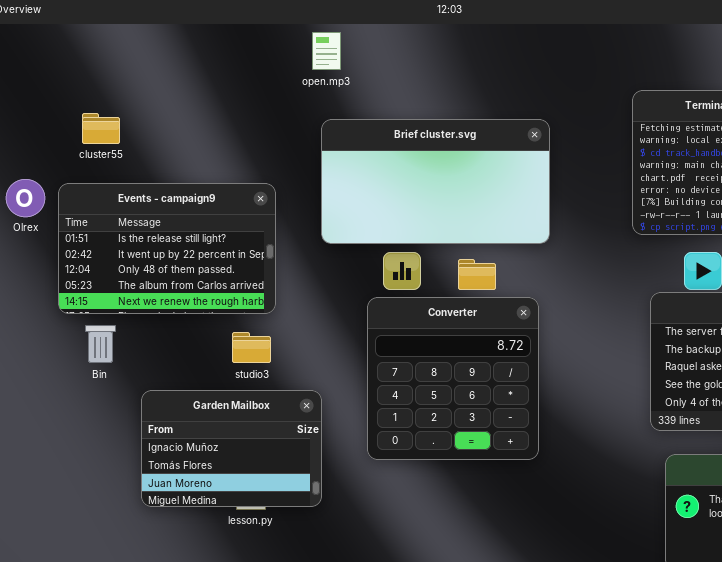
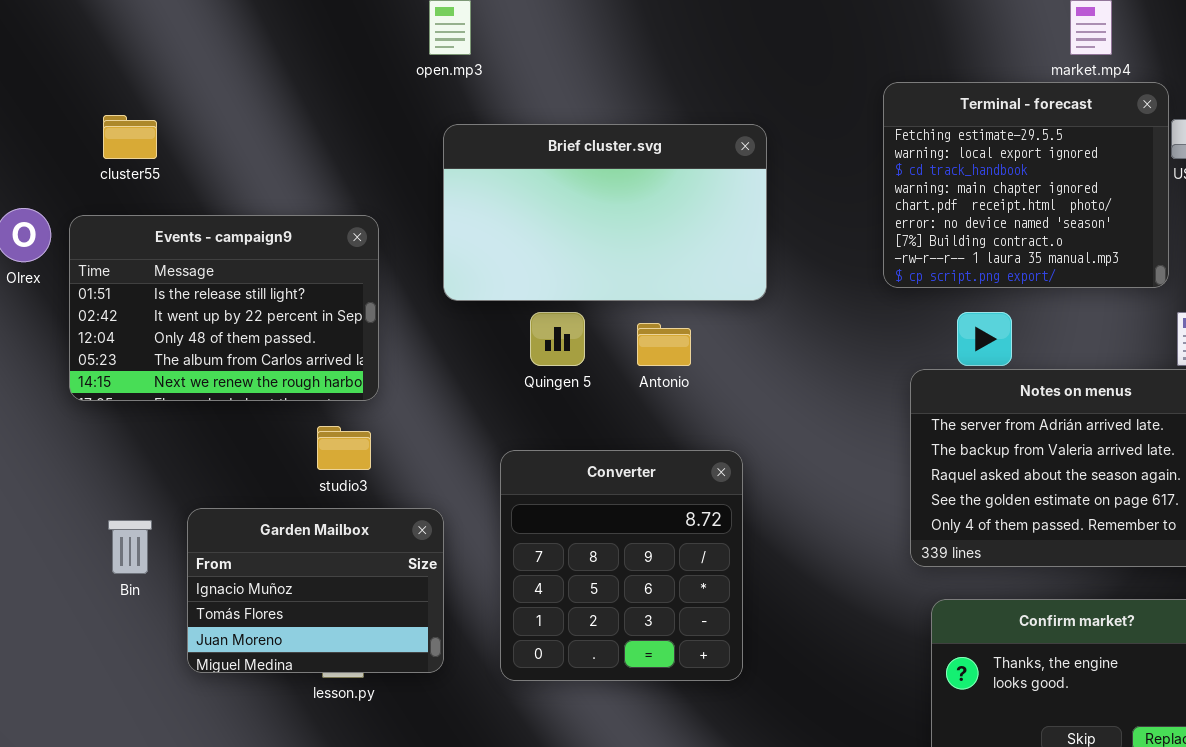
Converter: [367,297,539,460] -> [500,450,743,681], moved
Bin: [85,325,116,363] -> [108,520,152,574], moved

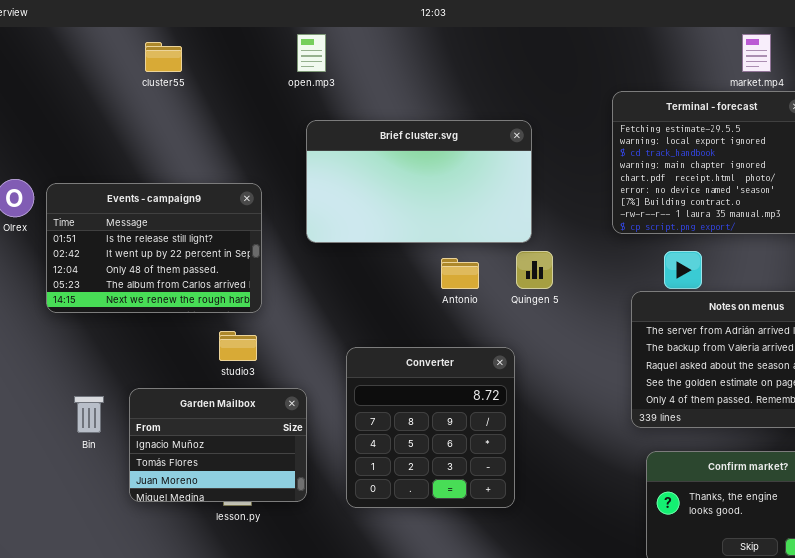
cluster55: [103,115,157,159] -> [145,42,182,72], moved
Quingen 5: [530,312,585,366] -> [516,251,553,289], moved

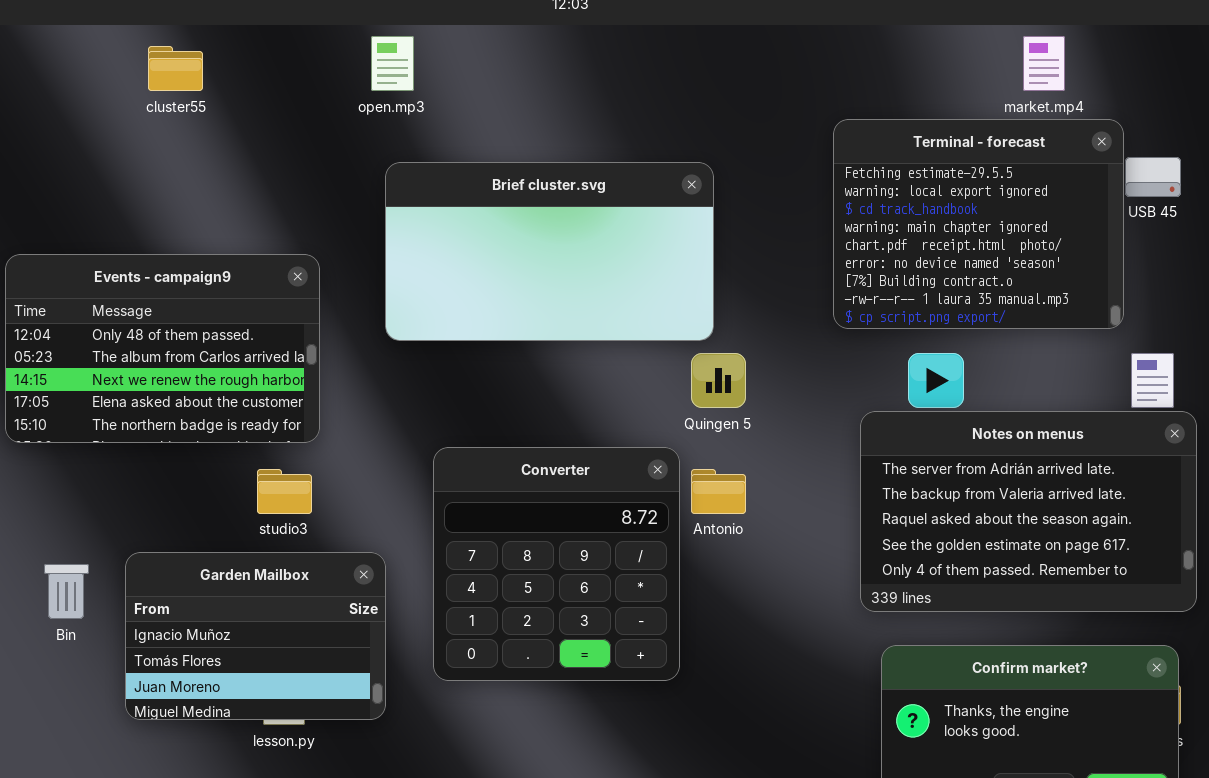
Events - campaign9: [46,183,262,313] -> [5,254,320,443], scrolled down 2 rows
Antonio: [441,258,479,289] -> [691,469,746,514], moved
Converter: [346,347,515,508] -> [433,447,680,681], moved

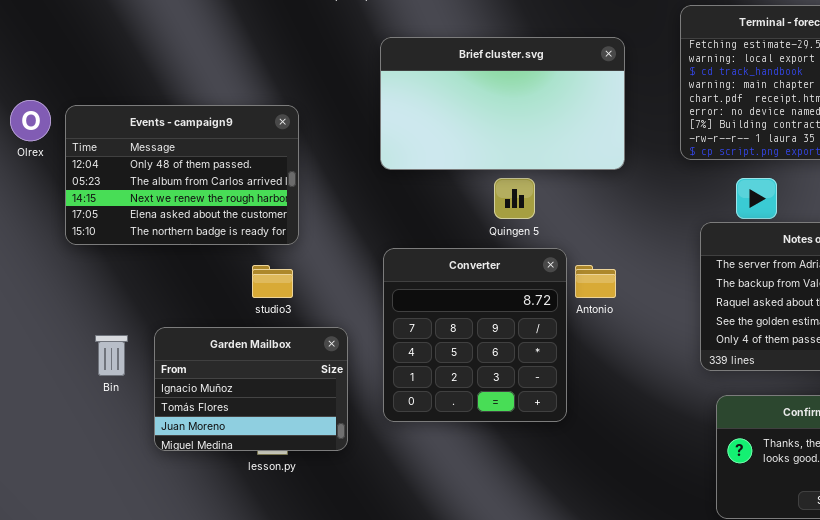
Brief cluster.svg: [385,162,714,341] -> [380,37,625,170], moved
Quingen 5: [691,353,746,408] -> [494,178,535,219], moved

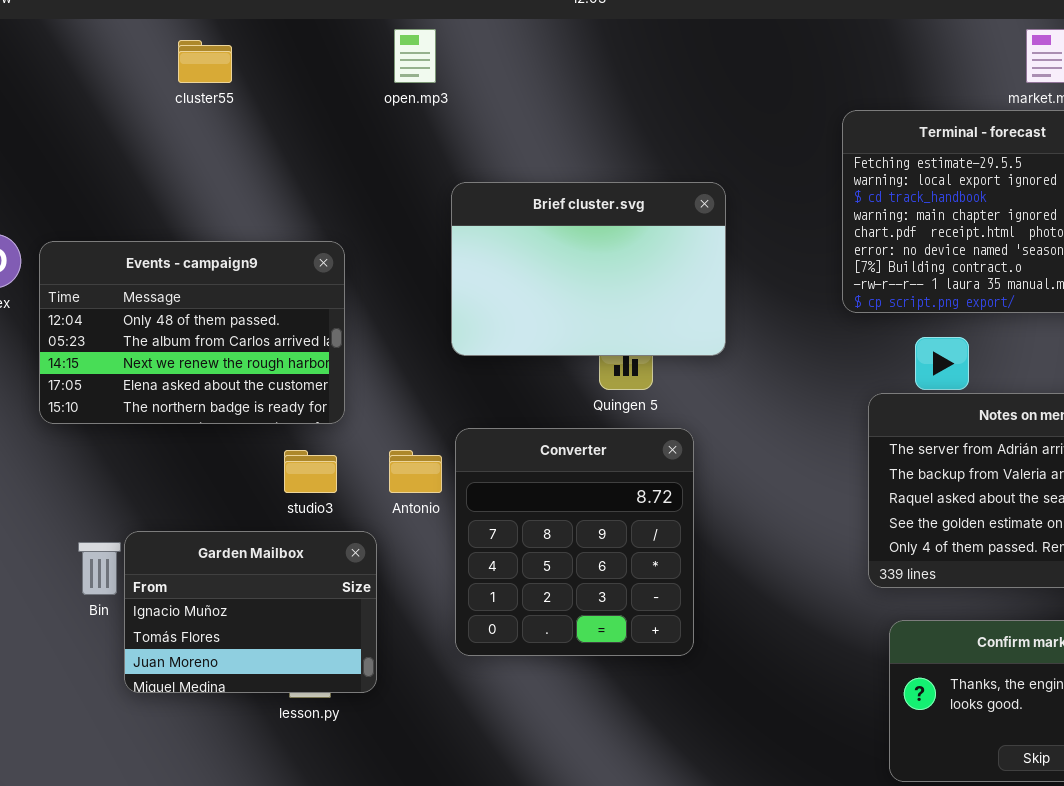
Brief cluster.svg: [380,37,625,170] -> [451,182,726,356], moved, resized
Antonio: [575,265,616,298] -> [389,450,442,493], moved
Garden Mailbox: [154,327,348,451] -> [124,531,377,693], moved

